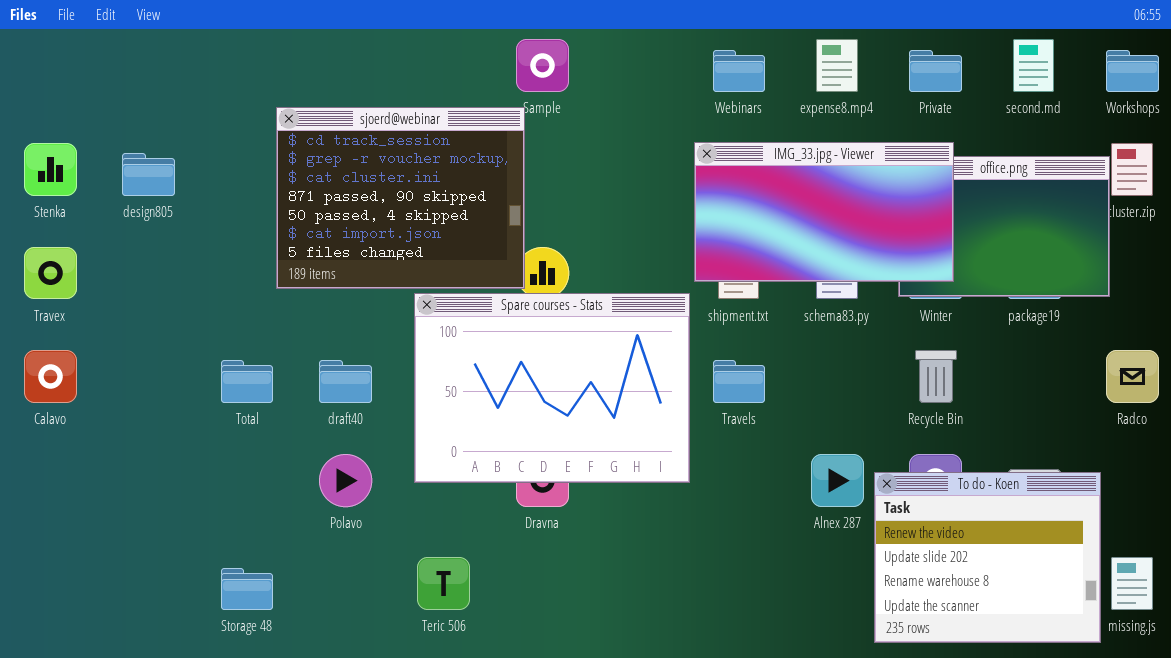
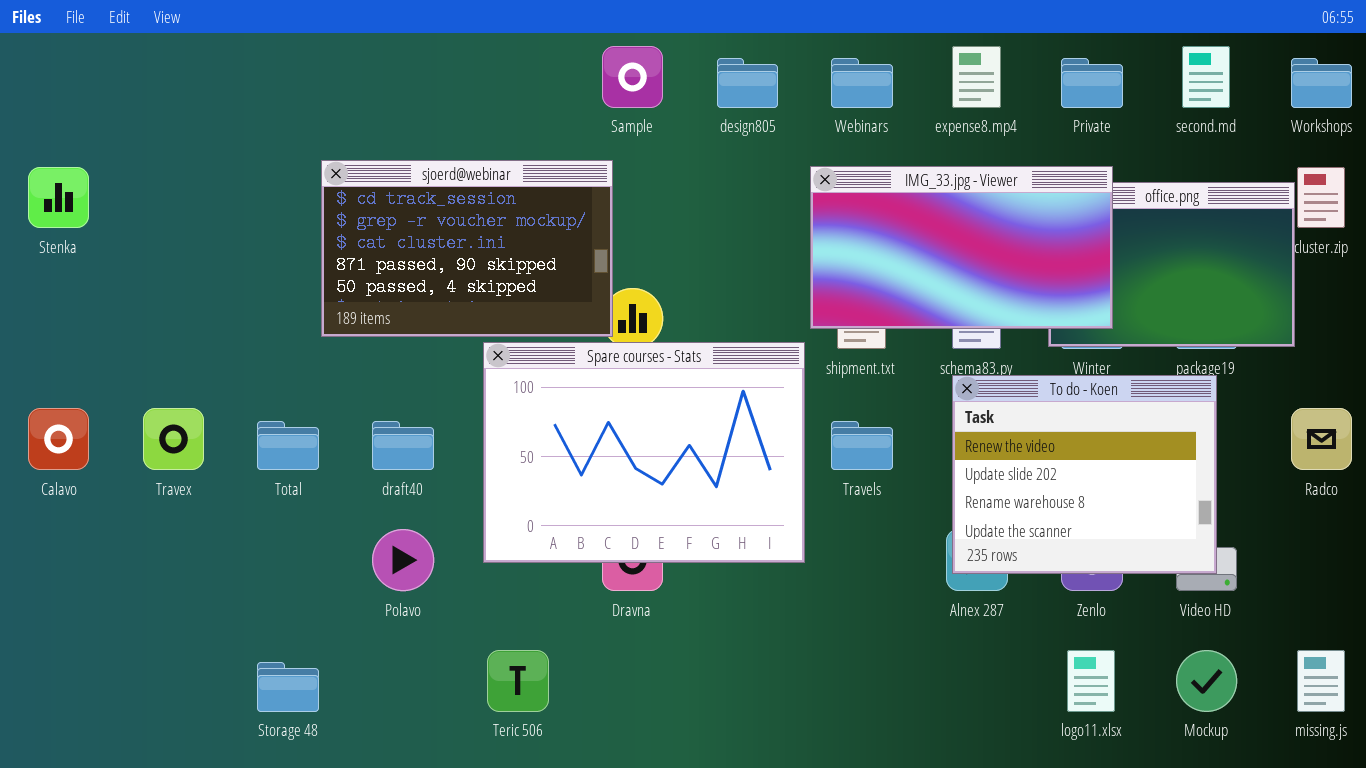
sjoerd@webinar: [276,107,525,289] -> [321,160,613,337], resized
design805: [122,153,175,196] -> [717,58,778,108], moved
Travex: [24,247,77,299] -> [143,408,204,470], moved
To do - Koen: [874,472,1101,643] -> [952,375,1217,574], moved

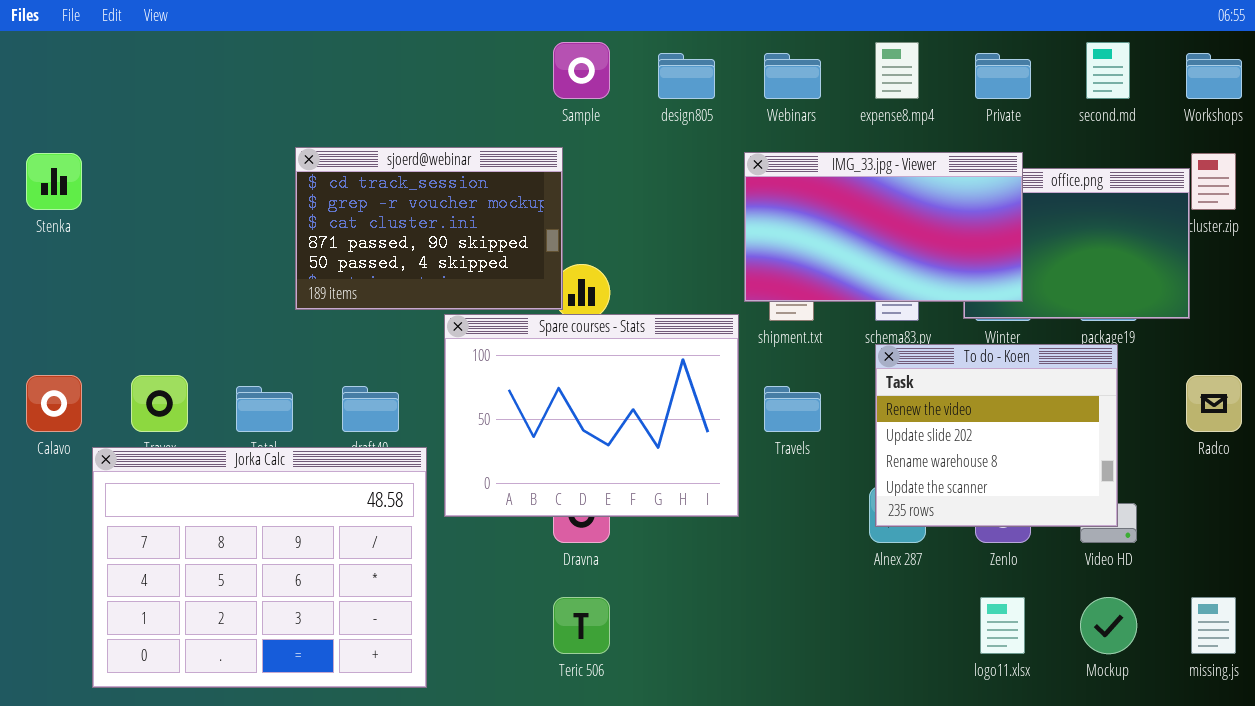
Jorka Calc: none -> [92,447,427,688], opened
Teric 506: [487,650,549,712] -> [553,597,610,654], moved

